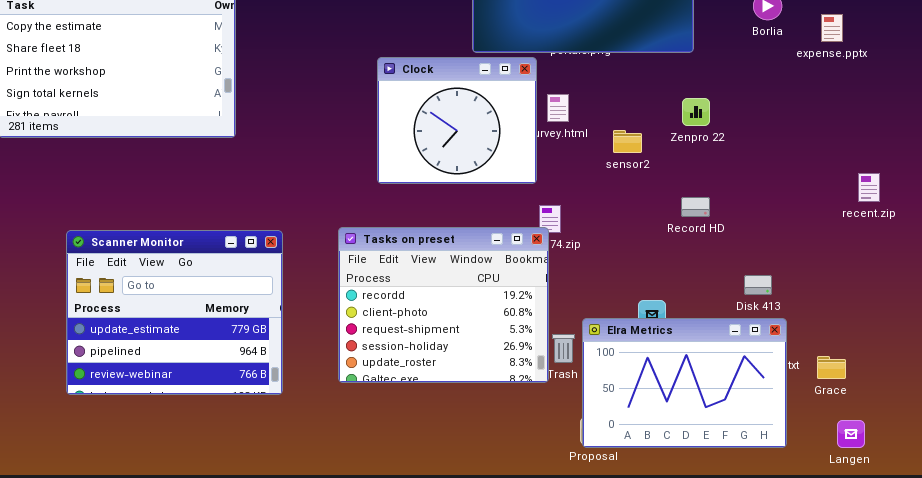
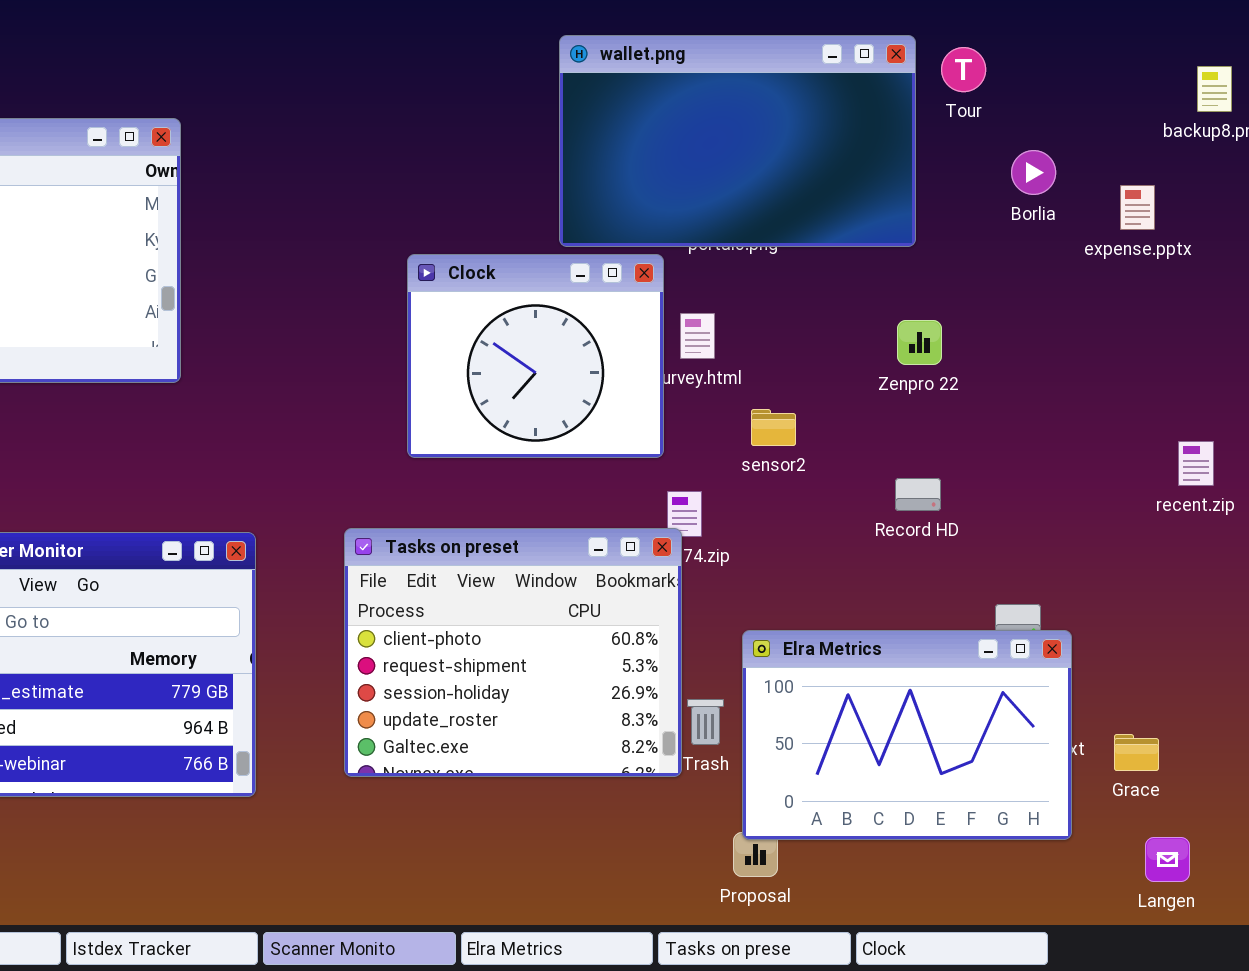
sensor2: [613,130,642,153] -> [751,409,796,446], moved
Tasks on preset: [338,227,549,383] -> [344,528,682,777], scrolled down 1 row
Elra Metrics: [582,318,787,448] -> [742,630,1072,840], moved

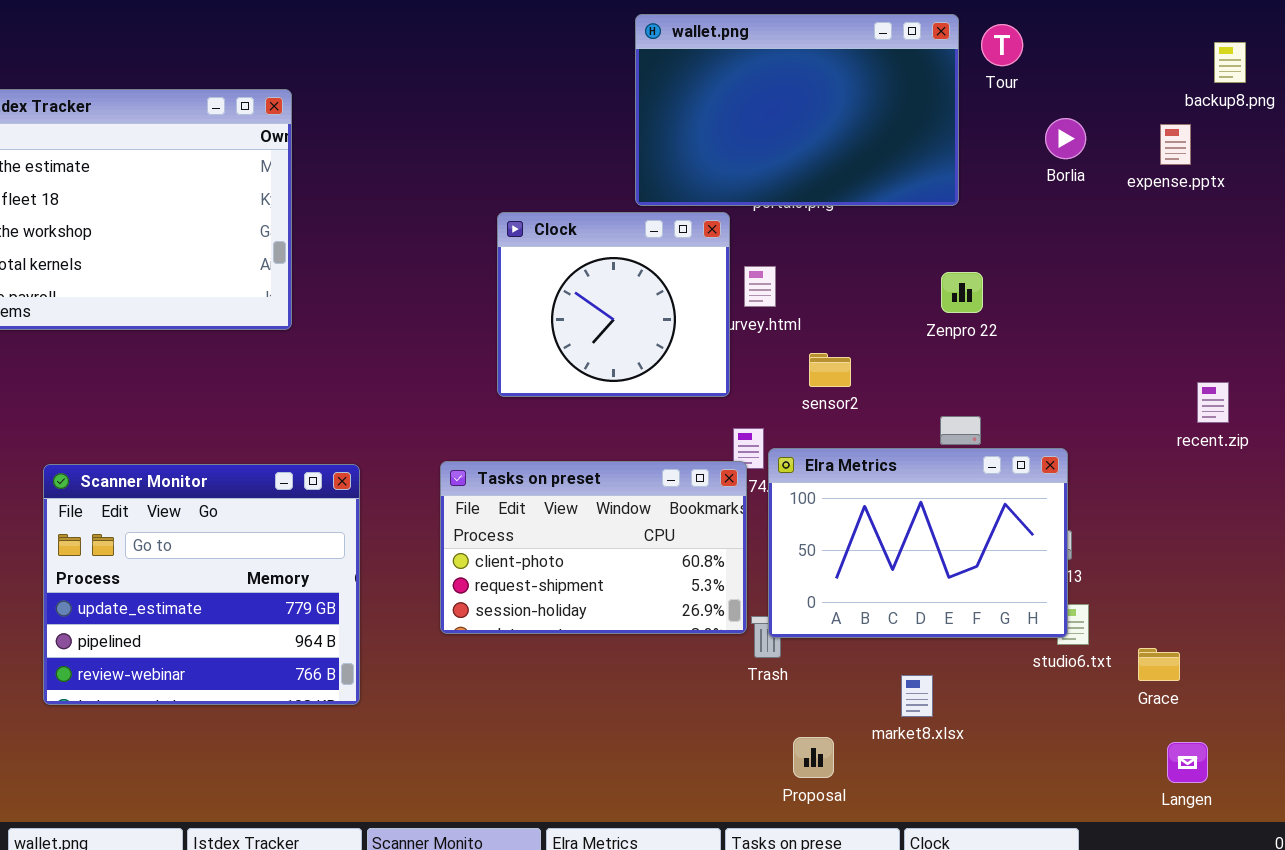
expense.pptx: [1120,185,1155,230] -> [1160,124,1191,165], moved
Tasks on preset: [344,528,682,777] -> [440,461,747,634], resized
Elra Metrics: [742,630,1072,840] -> [768,448,1068,638], moved

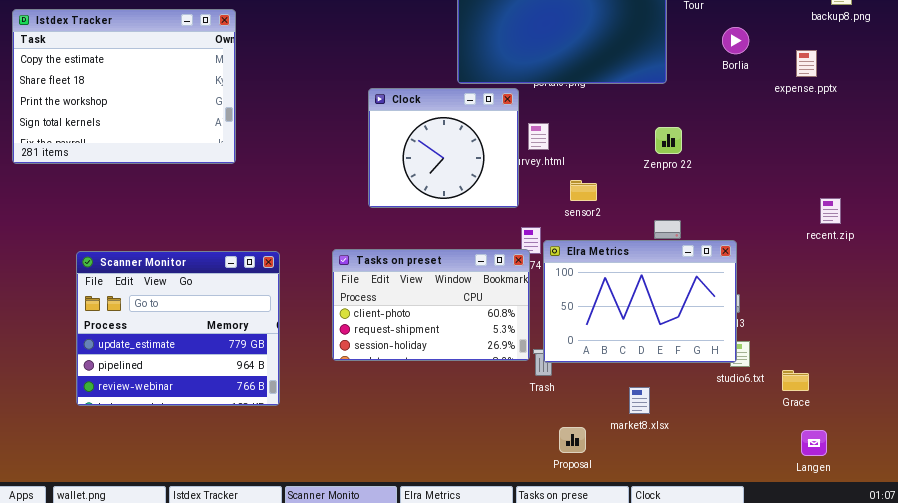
expense.pptx: [1160,124,1191,165] -> [796,50,817,77], moved

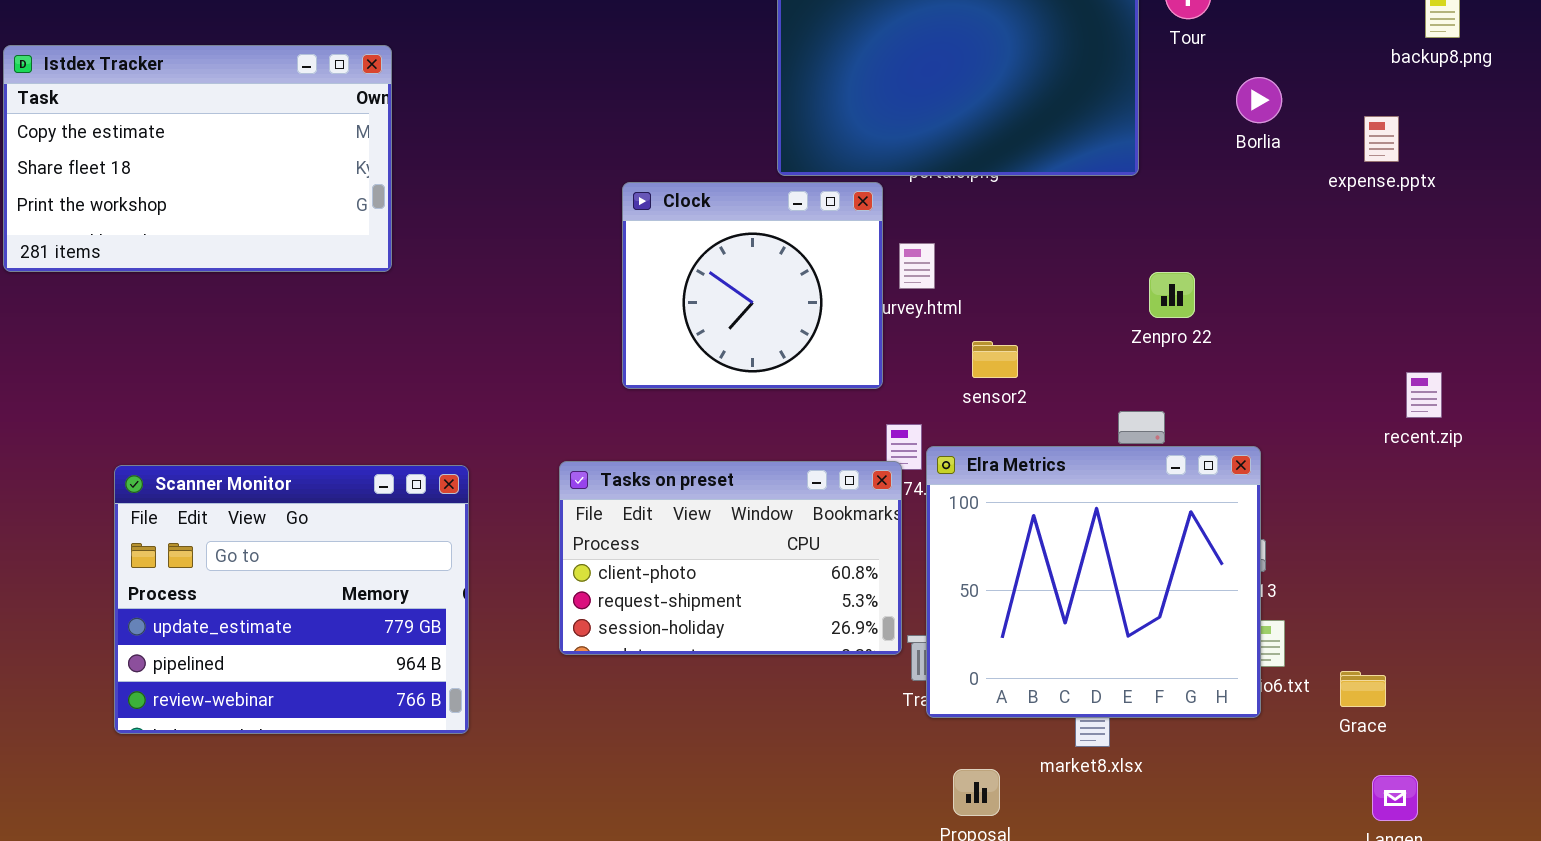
Istdex Tracker: [12,9,236,164] -> [3,45,392,272], resized
Zenpro 22: [655,127,682,154] -> [1149,272,1195,318], moved
Elra Metrics: [543,240,737,363] -> [926,446,1261,718], resized

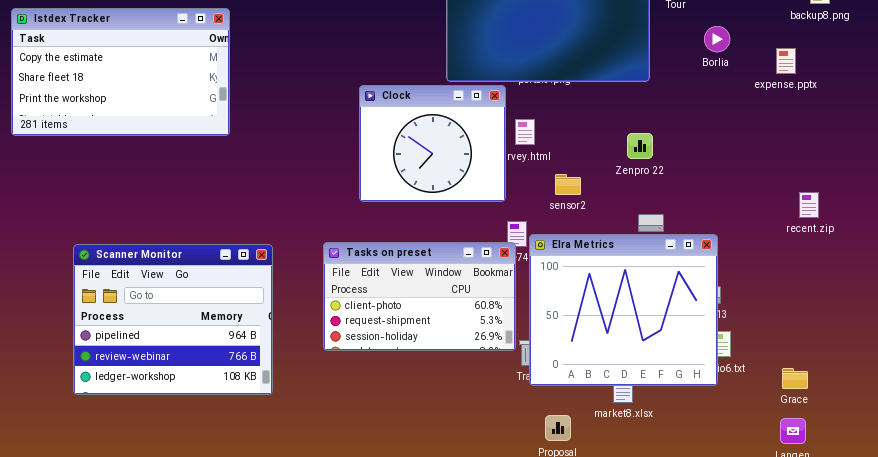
Zenpro 22: [1149,272,1195,318] -> [627,133,653,159], moved
Scanner Monitor: [114,465,469,734] -> [73,244,273,395], scrolled down 1 row
Grace: [1340,671,1386,707] -> [782,368,808,389], moved

